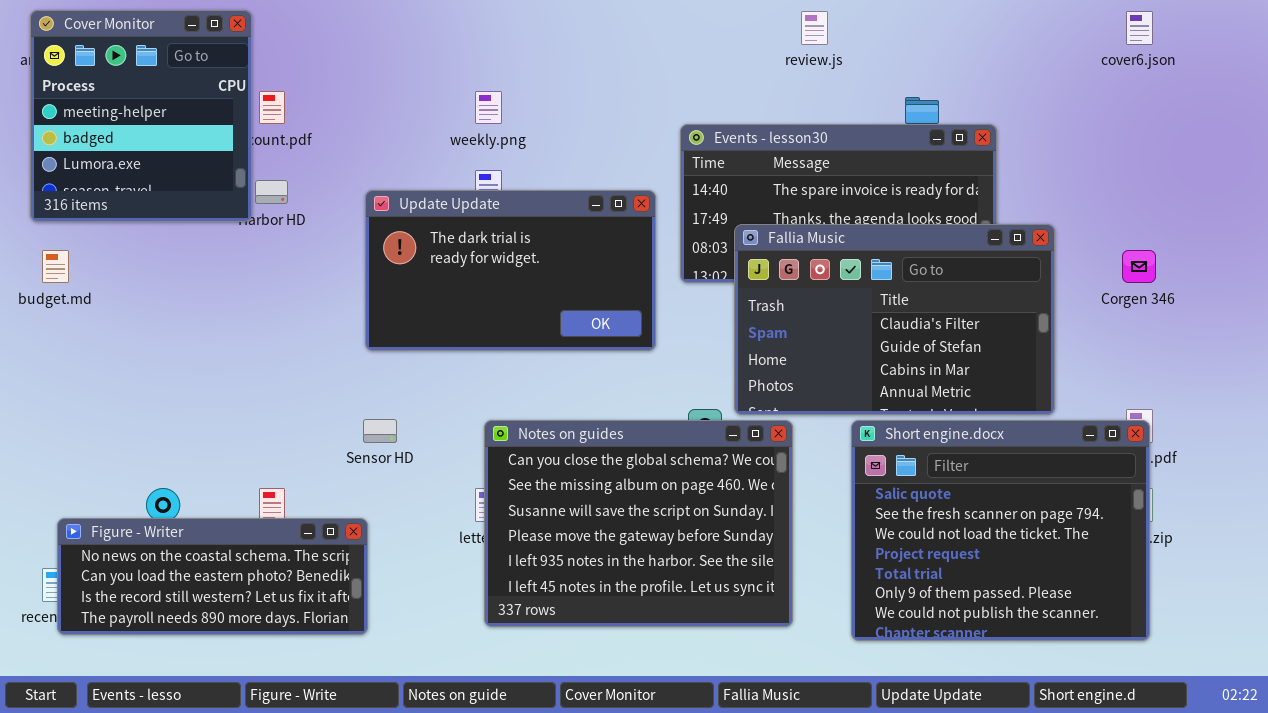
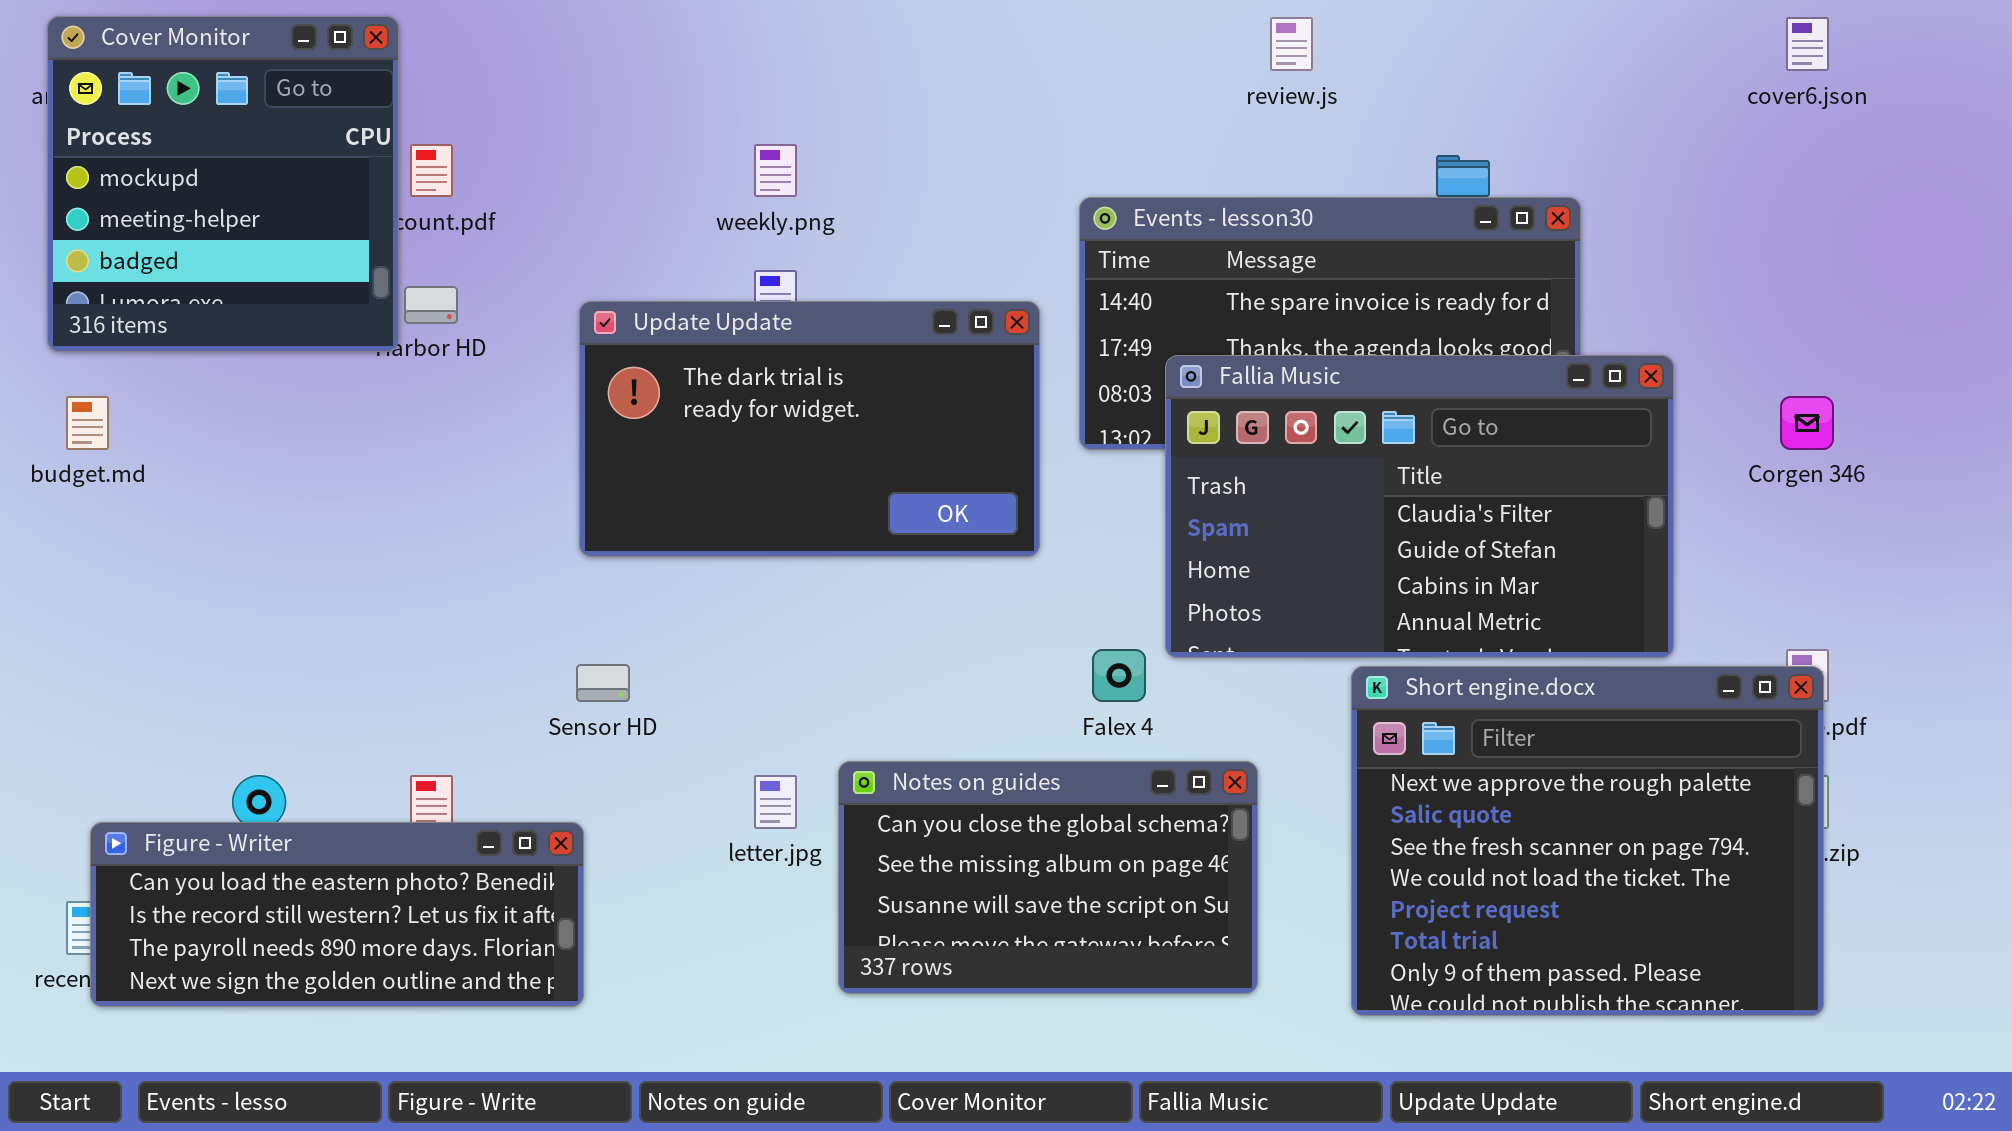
Cover Monitor: [30,10,252,222] -> [47,16,399,352], scrolled up 1 row
Notes on guides: [484,420,793,627] -> [838,761,1258,994], resized
Short engine.docx: [851,420,1150,641] -> [1351,666,1824,1016], scrolled up 1 row
Figure - Writer: [57,518,368,635] -> [90,822,584,1007], scrolled down 1 row

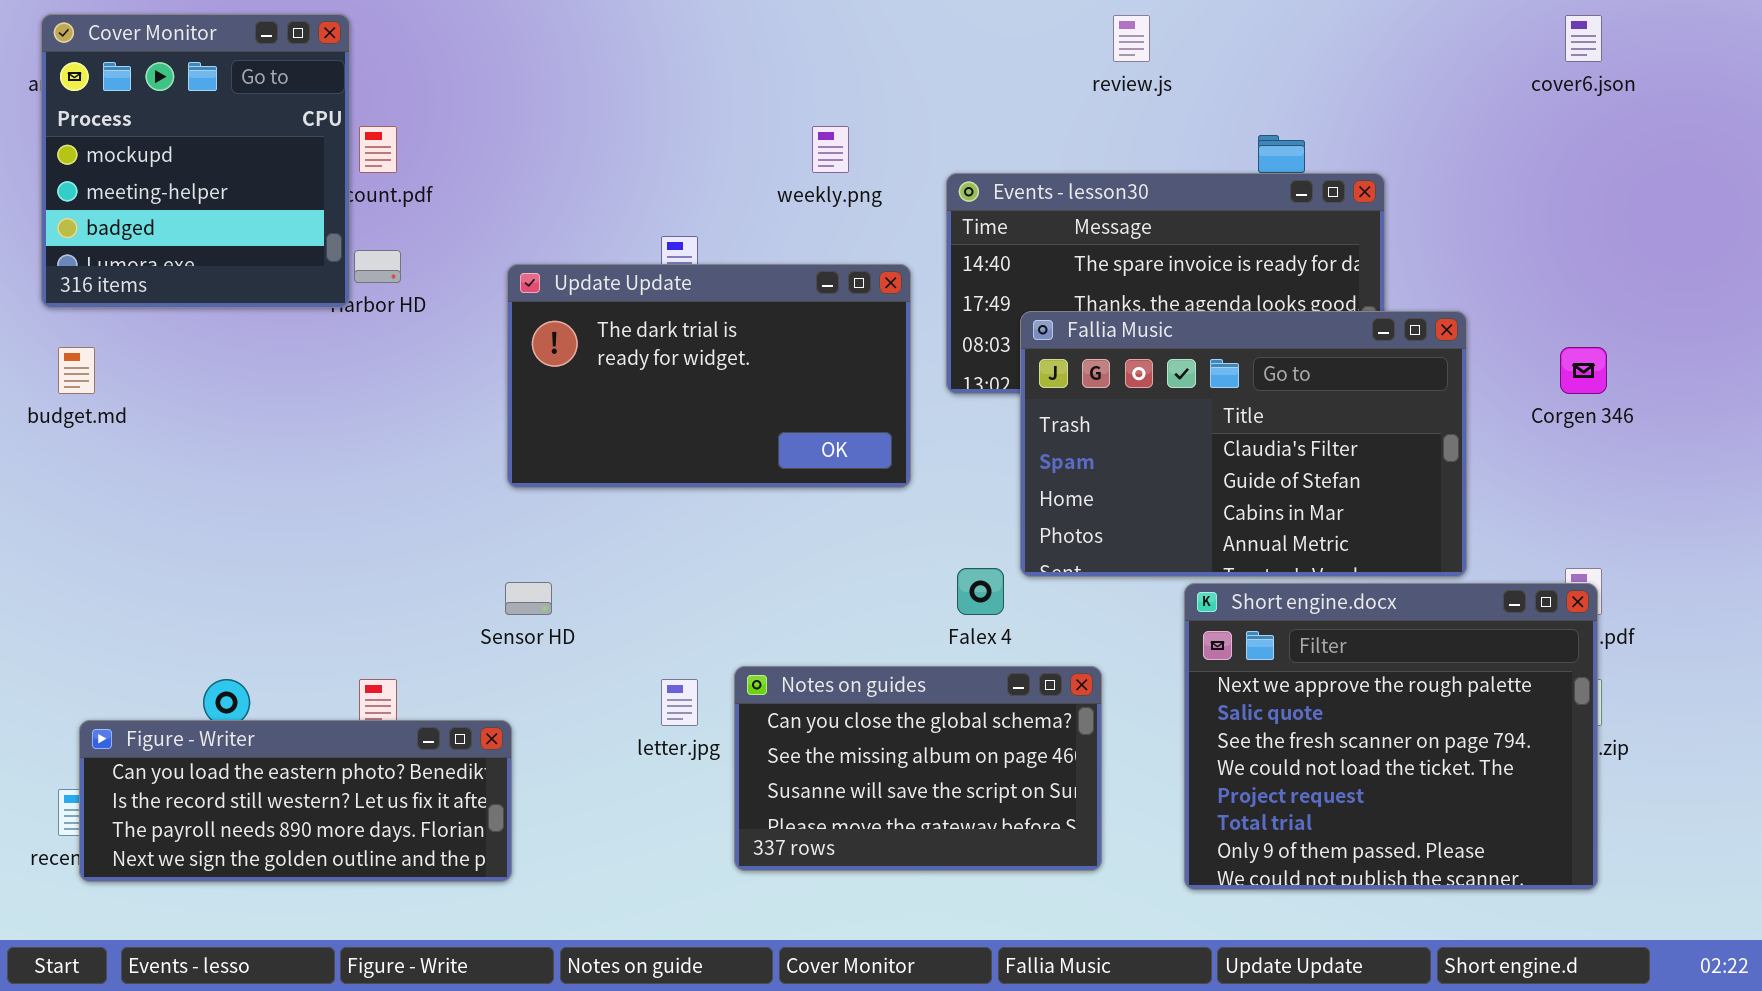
weekly.png: [754,144,797,197] -> [812,126,849,173], moved

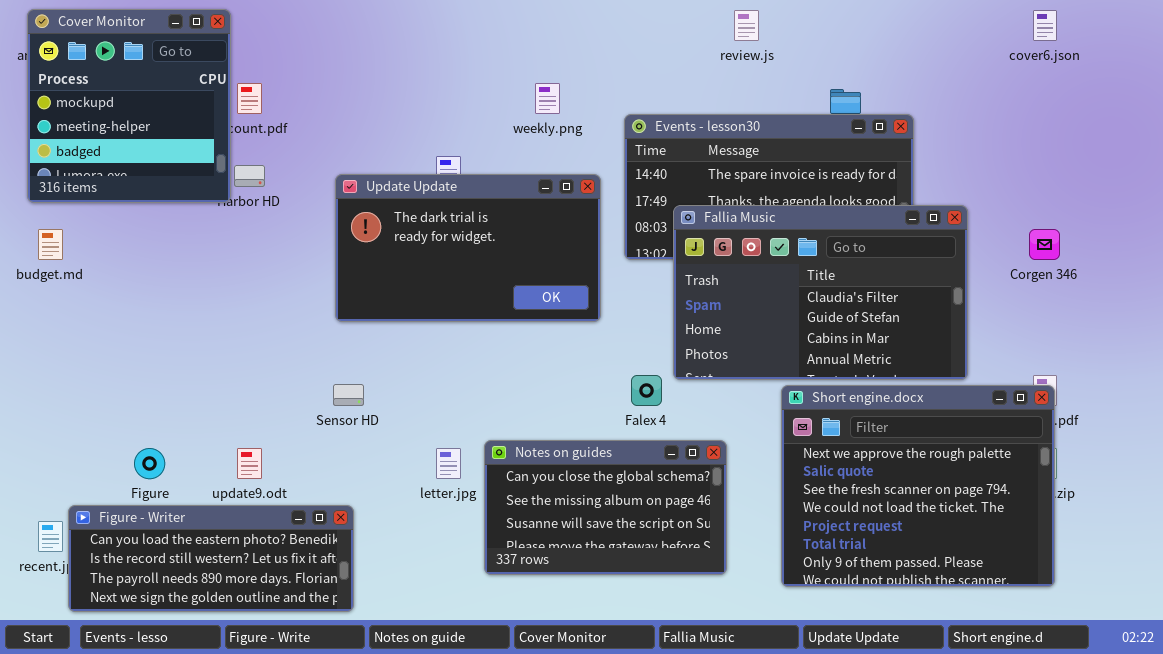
Figure - Writer: [79,720,512,882] -> [68,505,354,612], moved

